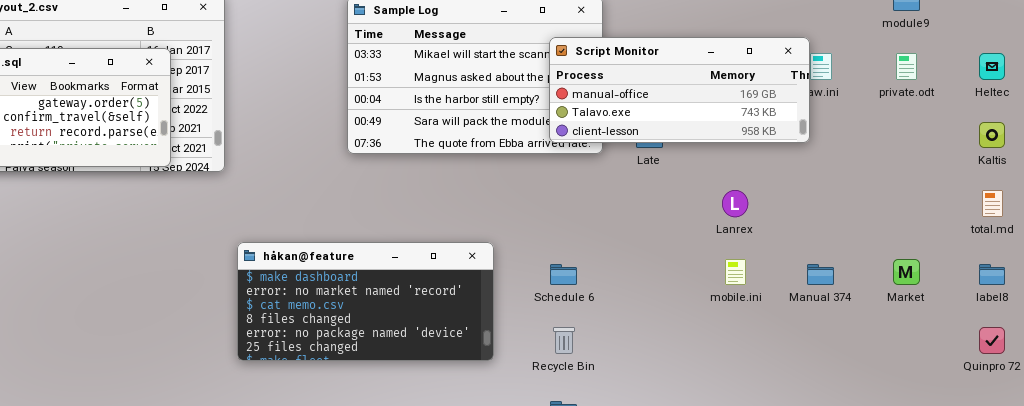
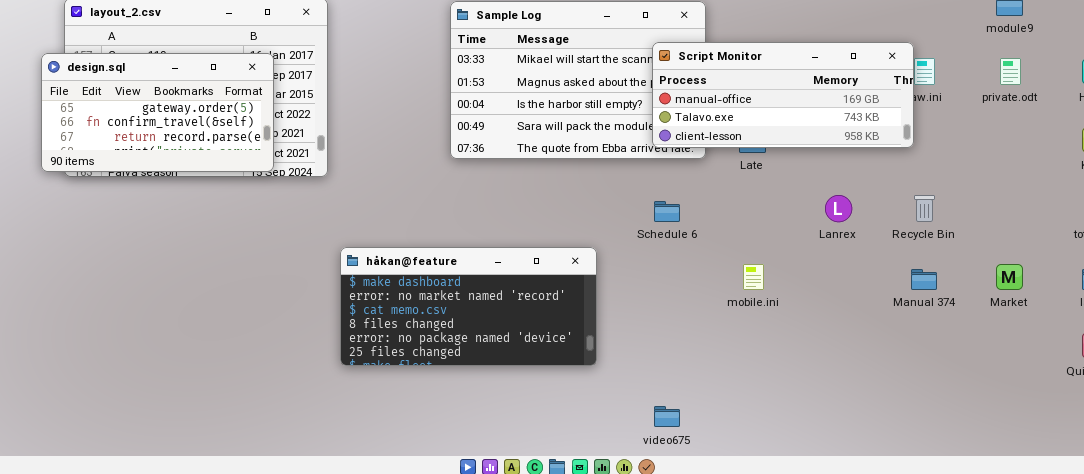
mobile.ini: [725,259,746,285] -> [743,264,764,290], moved
Schedule 6: [550,264,577,285] -> [654,201,680,222], moved
Recycle Bin: [553,327,575,354] -> [914,195,935,222], moved

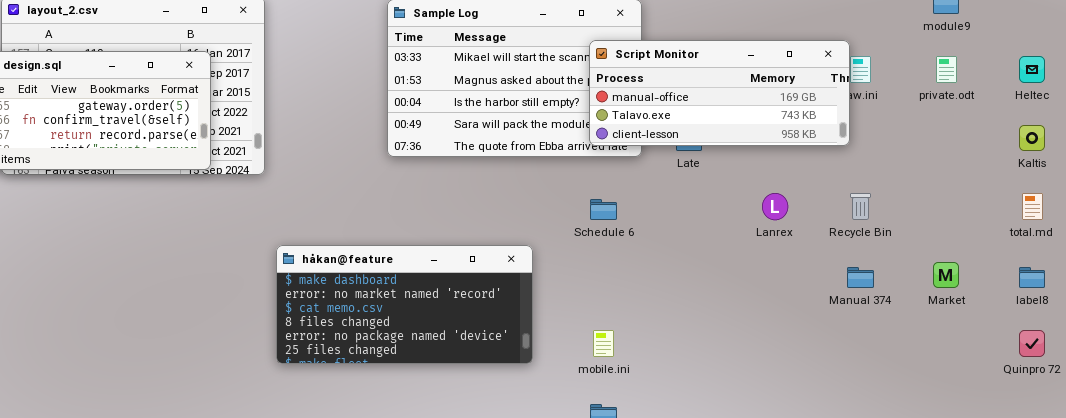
mobile.ini: [743,264,764,290] -> [593,330,614,357], moved

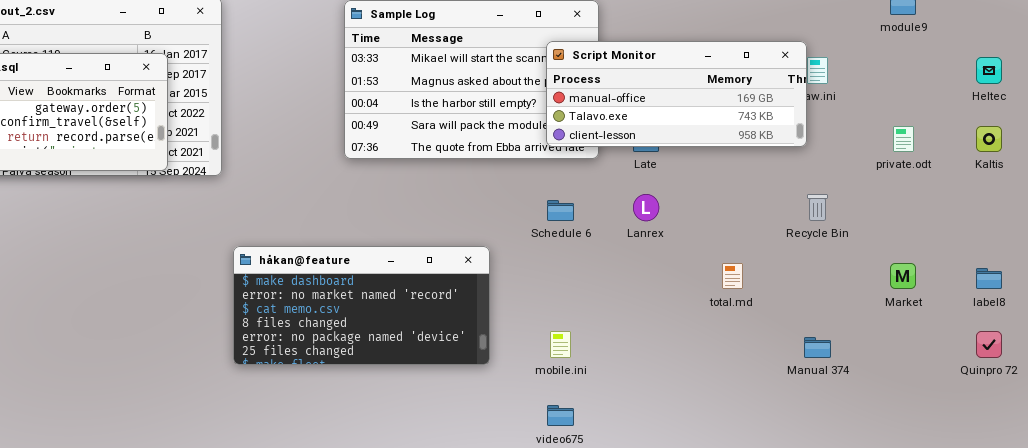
private.odt: [936,56,957,83] -> [893,126,914,152], moved
Lanrex: [762,193,788,220] -> [633,194,659,221], moved
total.md: [1022,193,1043,220] -> [722,263,743,289], moved
Manual 374: [847,267,874,288] -> [804,337,831,358], moved

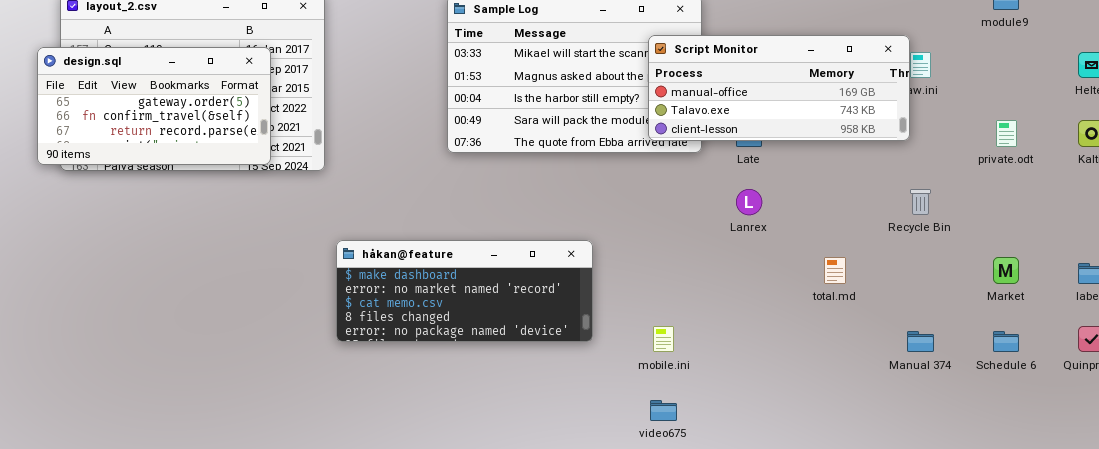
Schedule 6: [547,200,574,221] -> [993,331,1019,352], moved
håkan@feature: [233,246,490,365] -> [336,240,593,342], resized

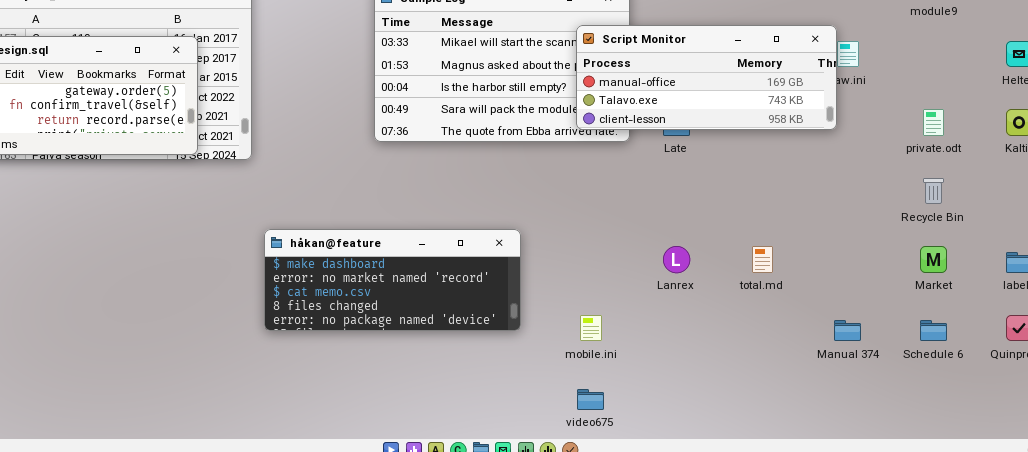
Lanrex: [736,189,762,215] -> [663,246,690,273], moved
Recycle Bin: [910,189,931,215] -> [923,178,944,204], moved

